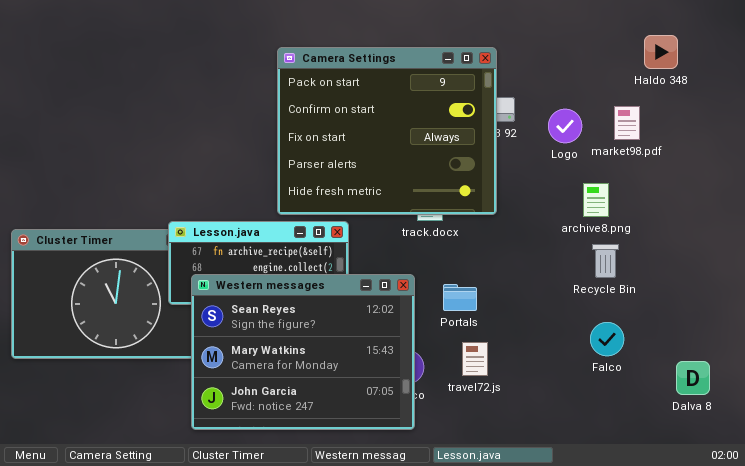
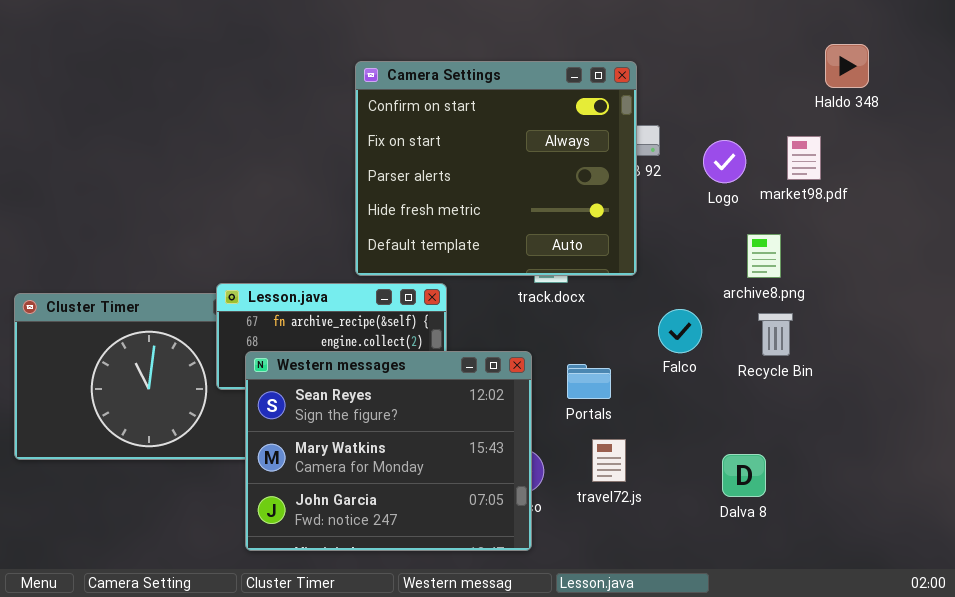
Camera Settings: [277,47,497,215] -> [355,61,637,276], scrolled down 1 row
Falco: [590,322,624,356] -> [658,309,702,353], moved
Dalva 8: [676,361,710,395] -> [722,454,766,497], moved

